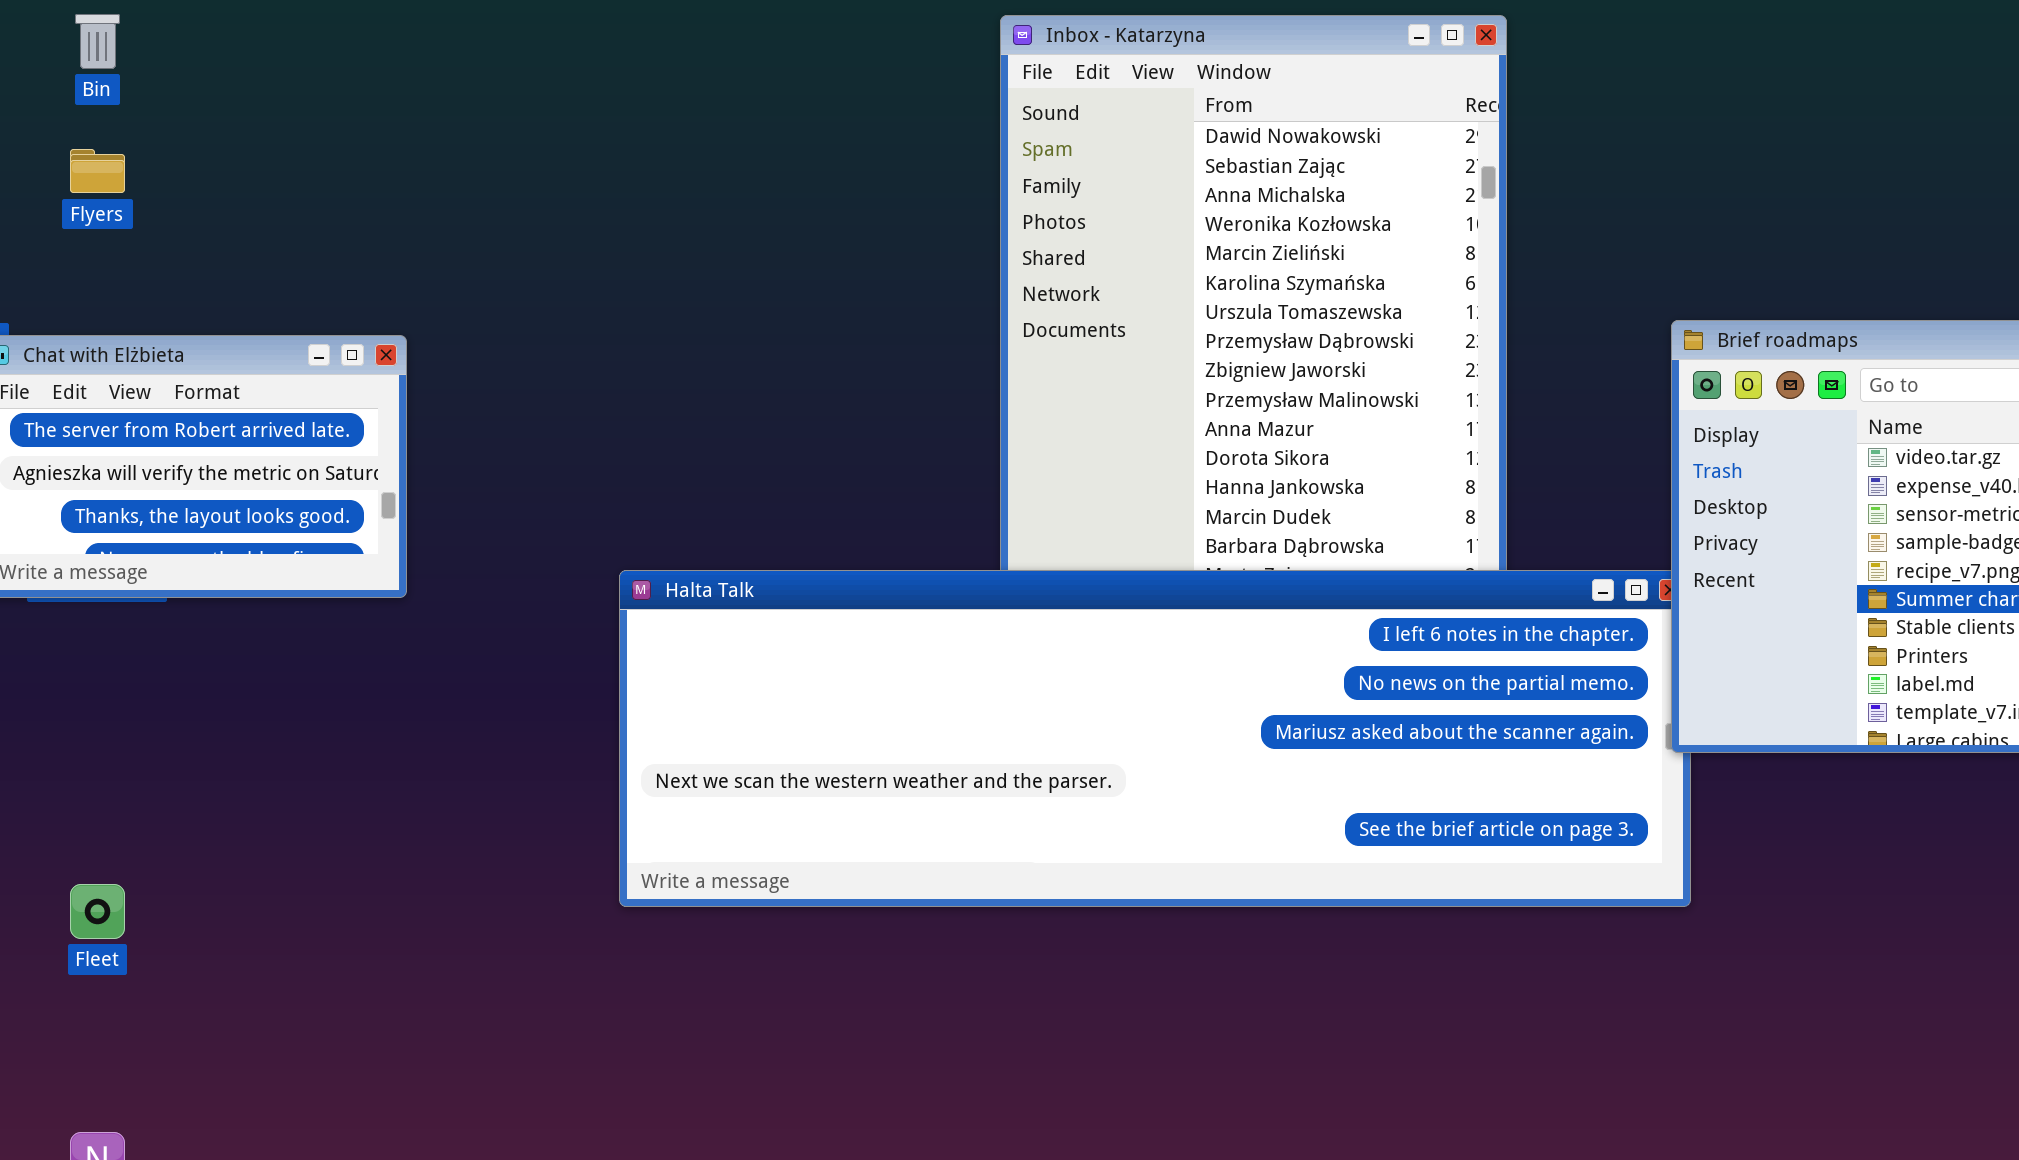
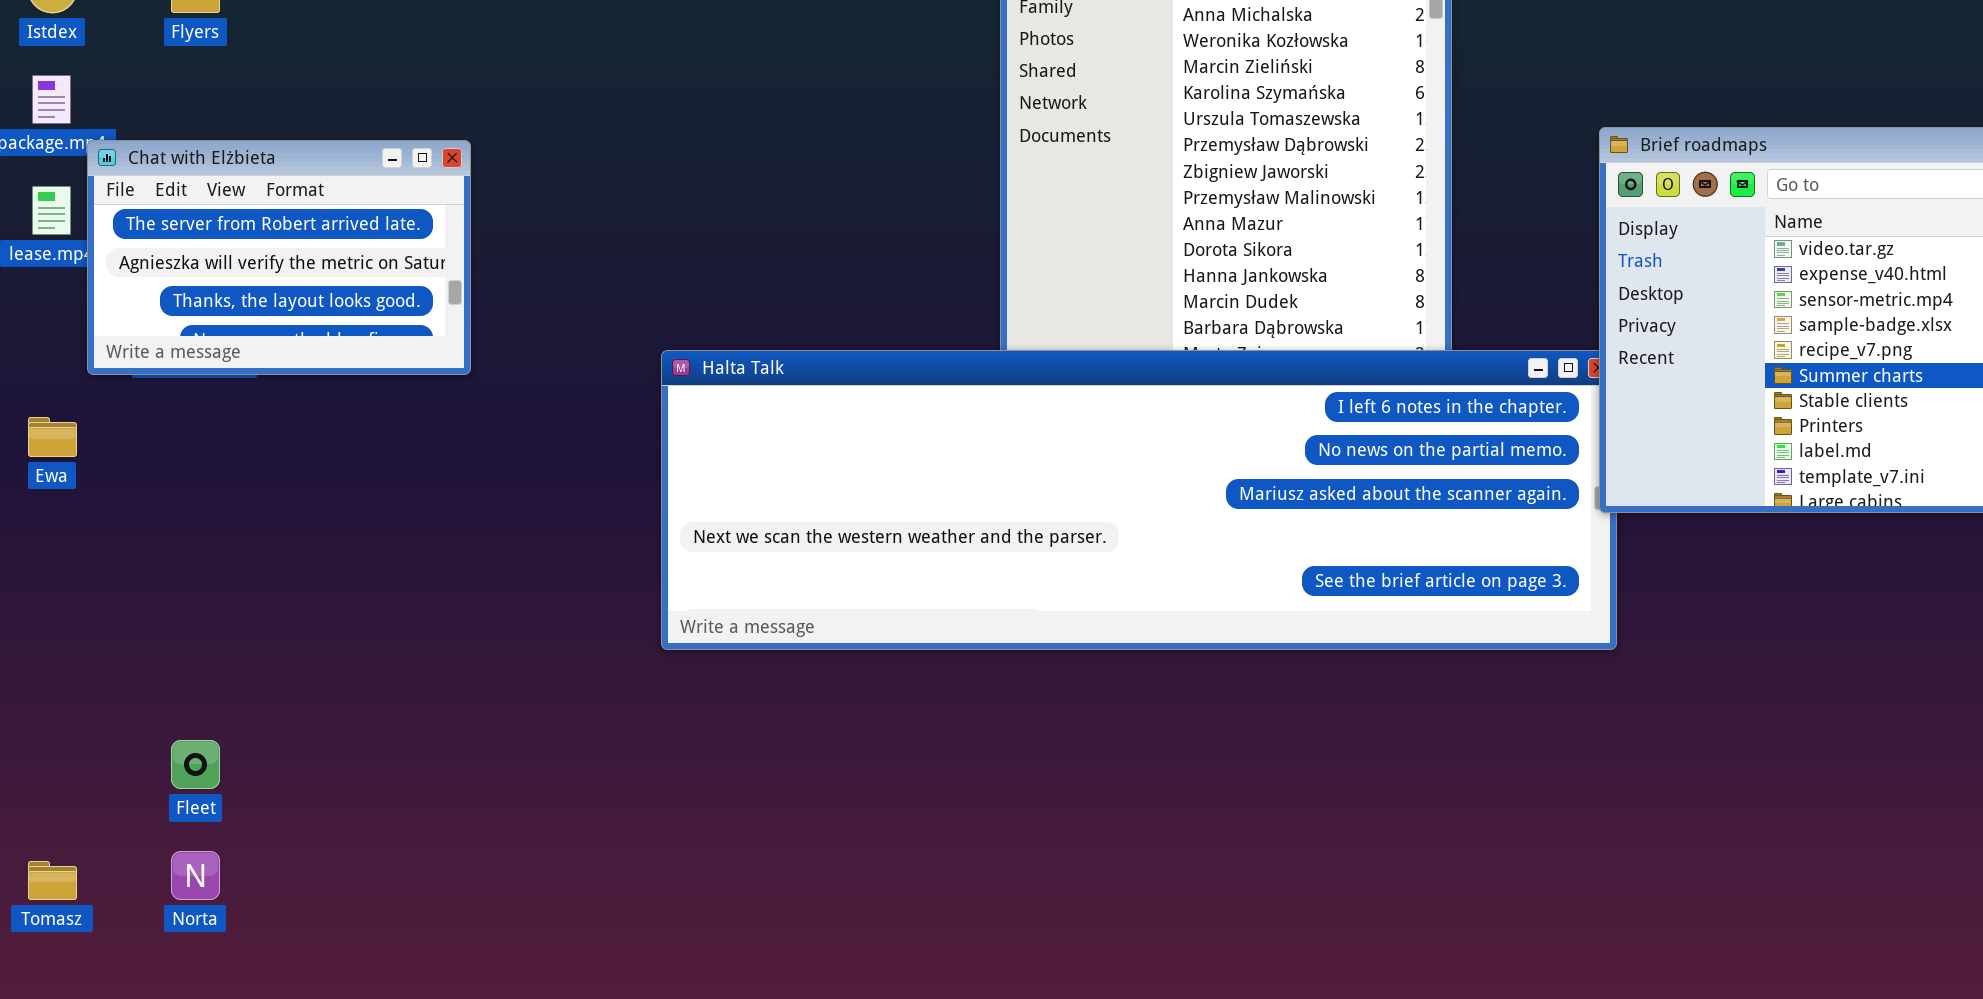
Fleet: [70,884,125,939] -> [171,740,220,789], moved

